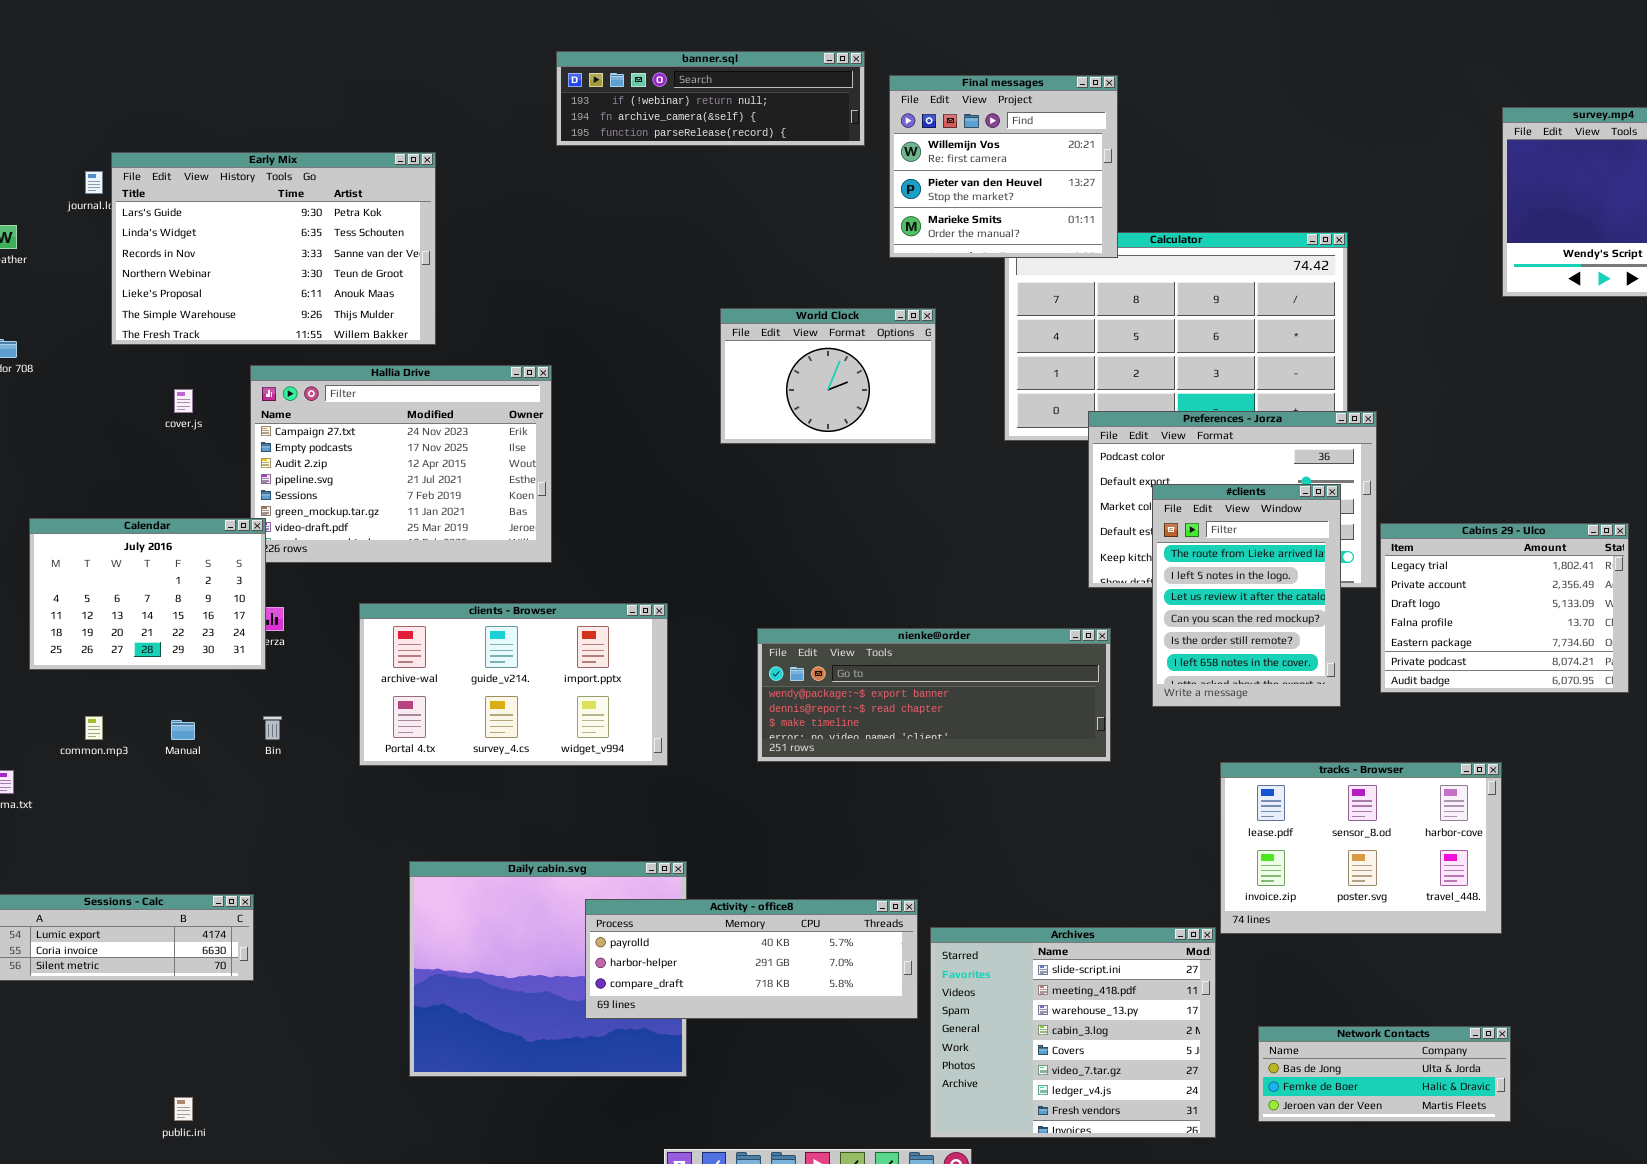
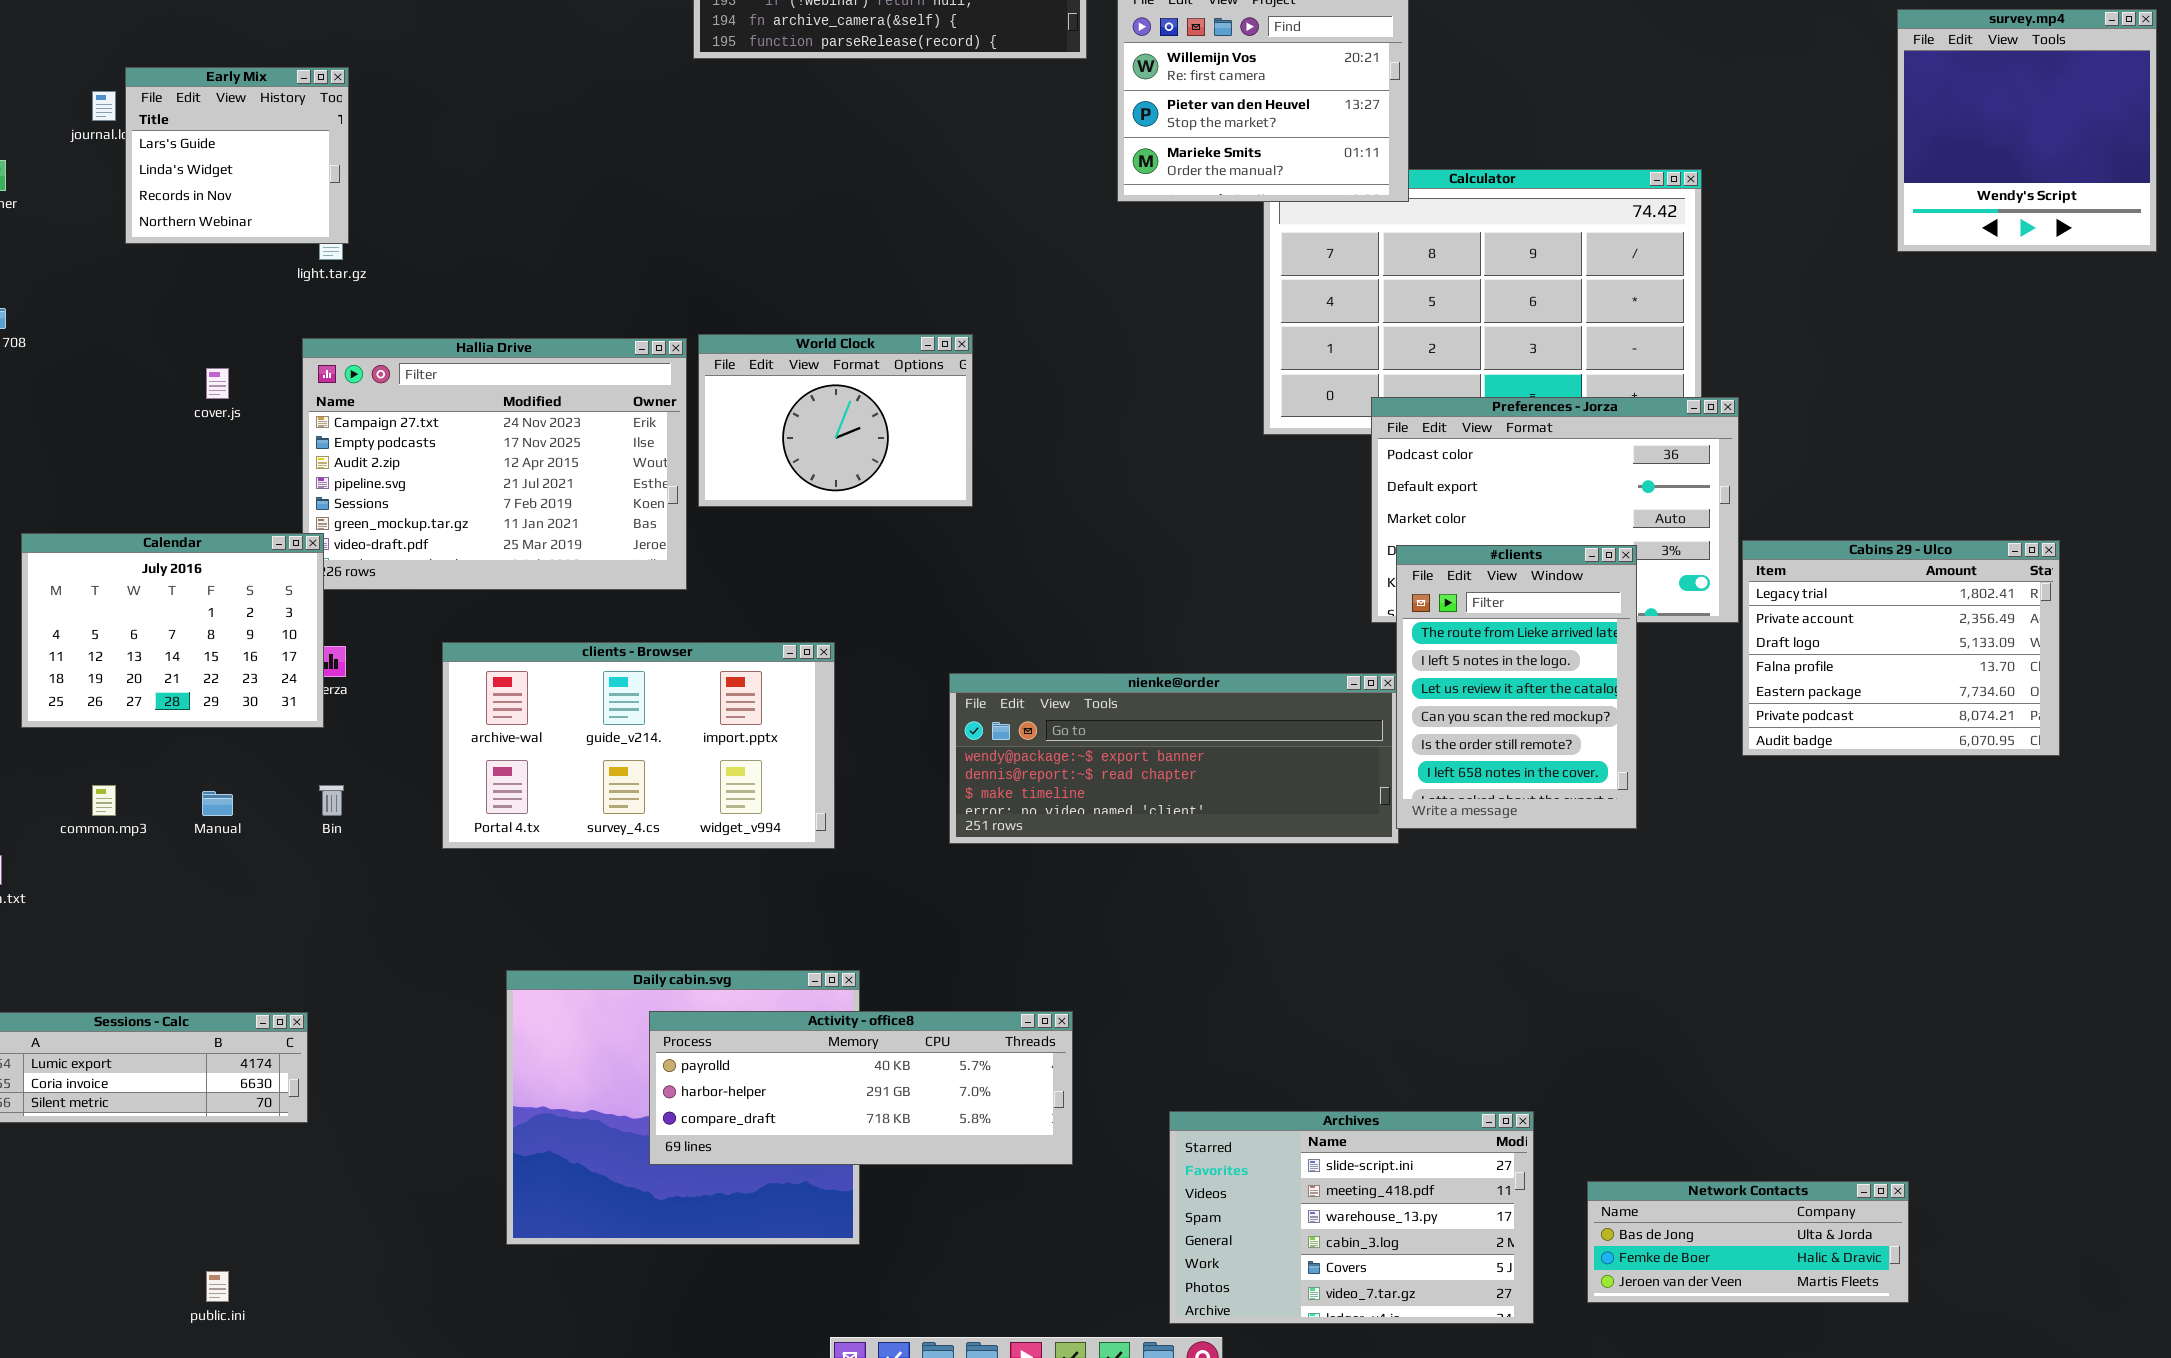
Early Mix: [111,152,436,345] -> [125,67,349,244], resized
World Clock: [720,308,936,444] -> [698,334,973,507], moved
#clients: [1152,484,1341,707] -> [1396,545,1637,829], moved
tracks - Browser: [1220,762,1502,934] -> none, closed
Activity - office8: [585,899,918,1019] -> [649,1011,1073,1165], moved
Archives: [930,927,1216,1138] -> [1169,1111,1534,1324], resized

